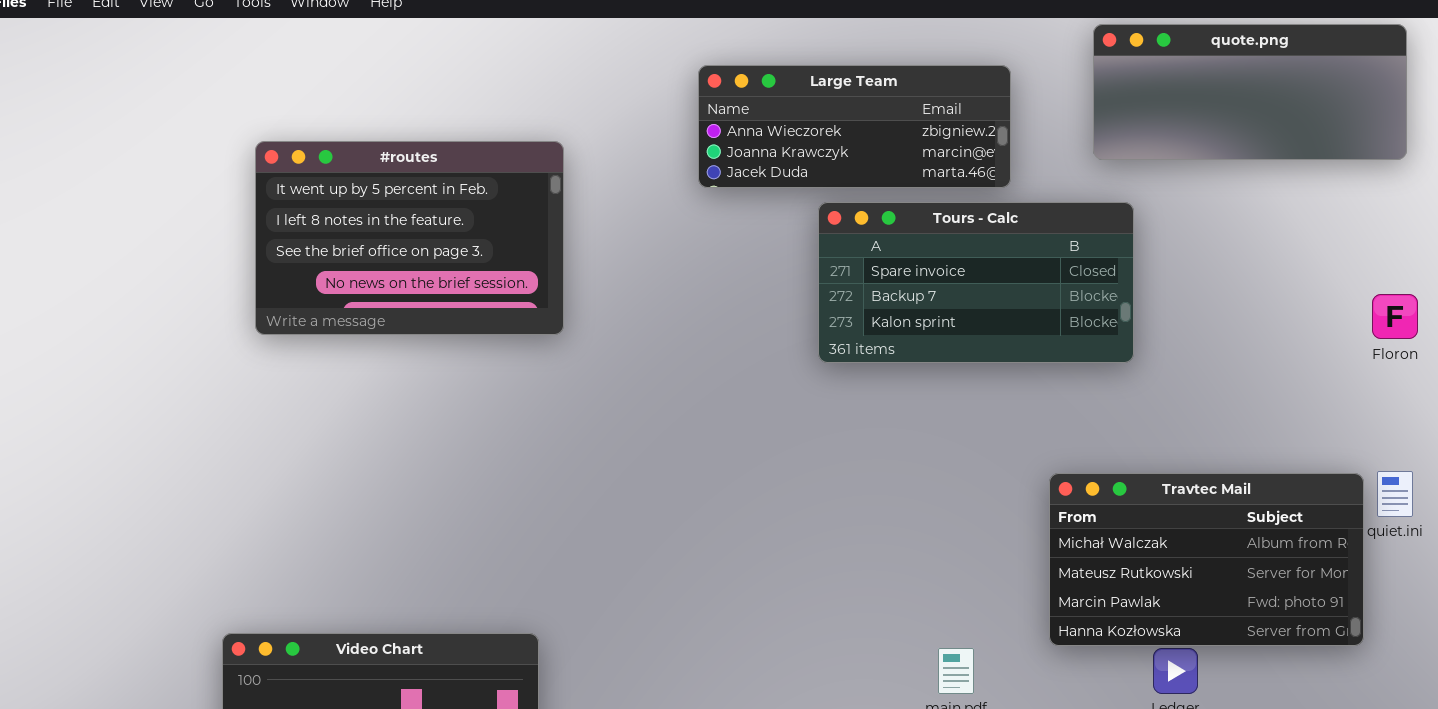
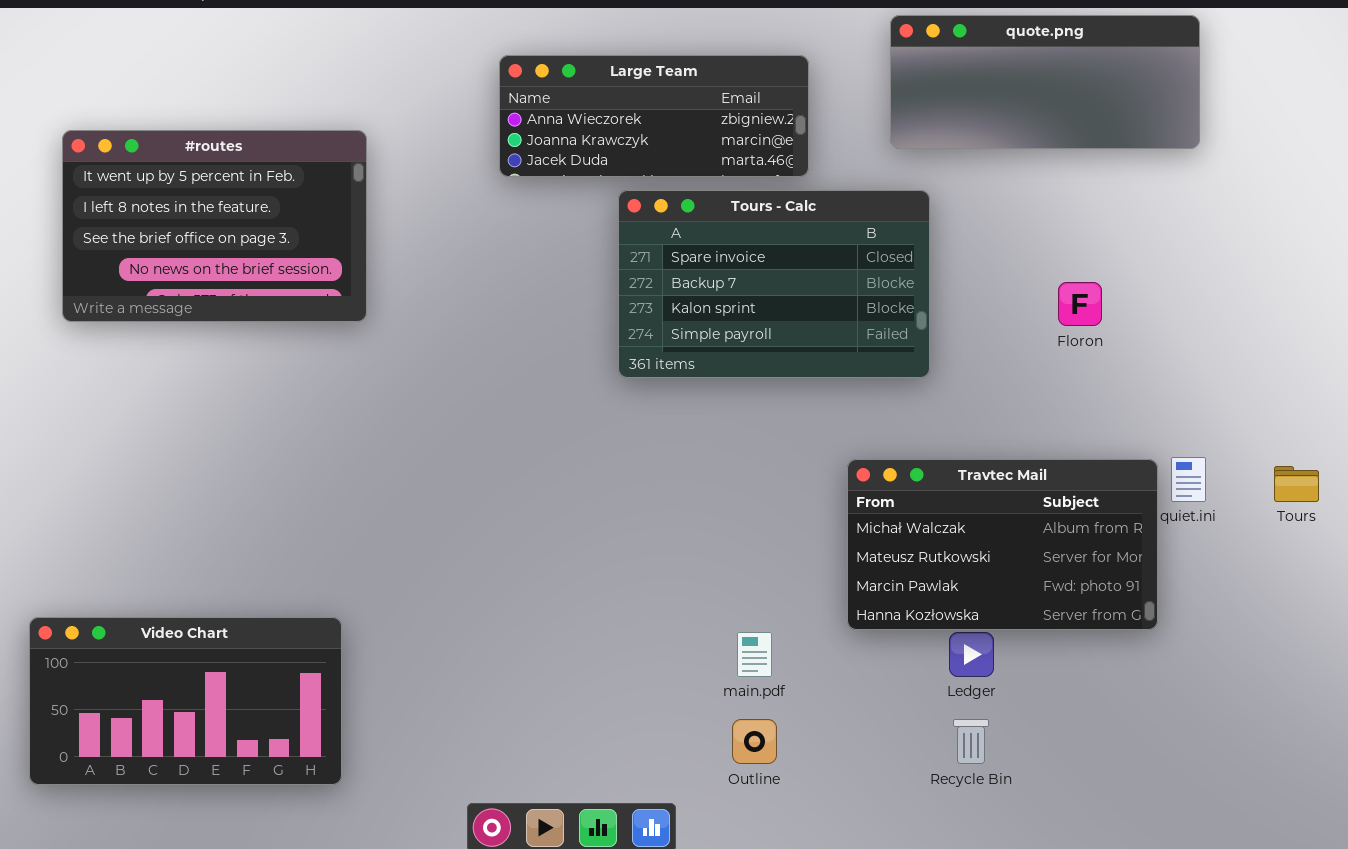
Tours - Calc: [818,202,1134,363] -> [618,190,930,378], resized
Floron: [1372,294,1418,339] -> [1058,282,1102,326], moved

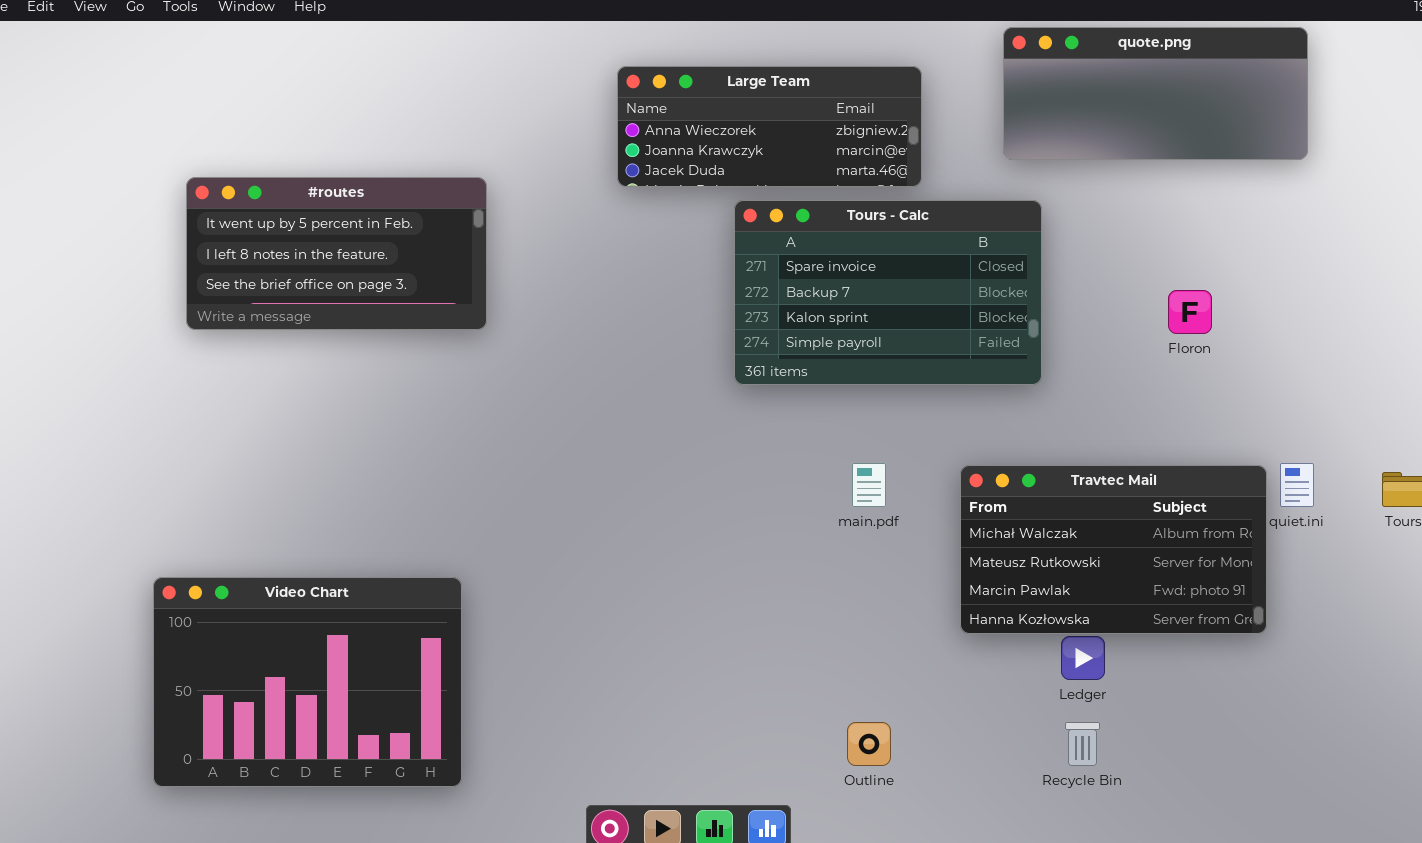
#routes: [62,130,367,322] -> [186,177,487,330], resized
Video Chart: [29,617,342,785] -> [153,577,462,787], resized
main.pdf: [737,632,772,677] -> [852,463,886,507], moved

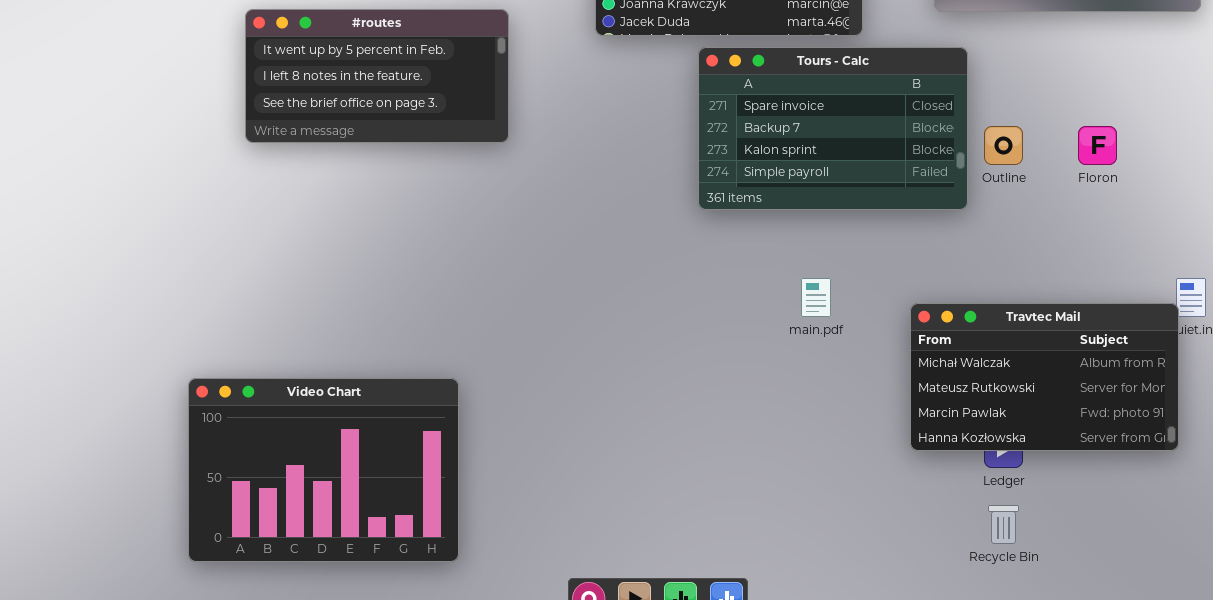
#routes: [186,177,487,330] -> [245,9,509,143], moved
Travtec Mail: [960,465,1267,634] -> [910,303,1179,451], moved
Outline: [847,722,891,766] -> [984,126,1023,165], moved

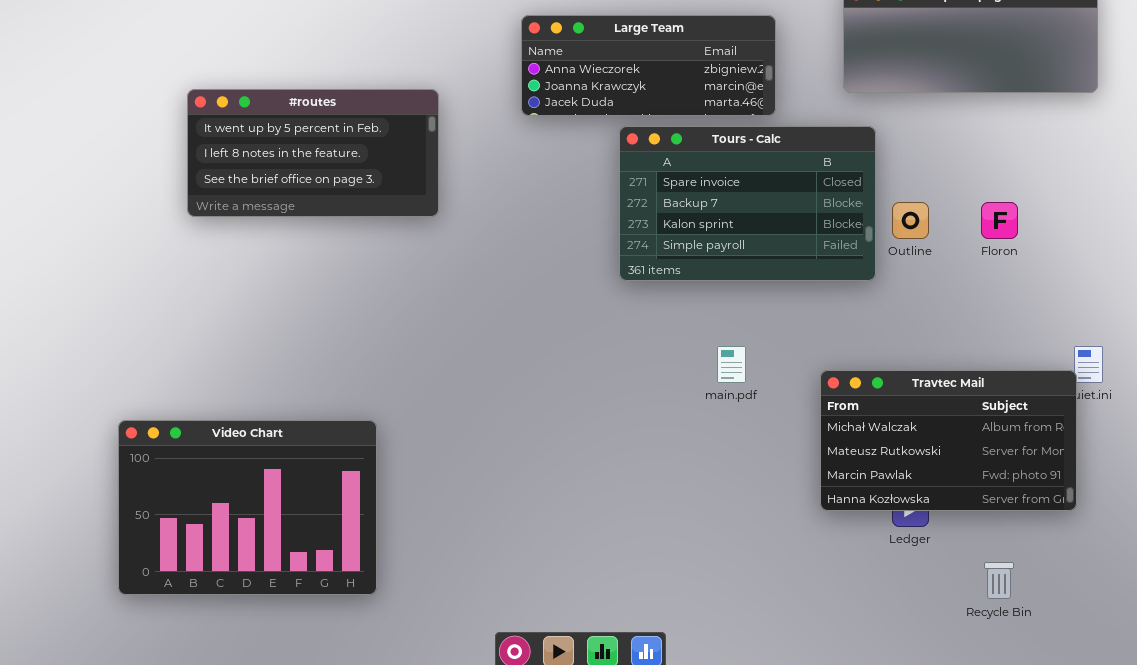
Video Chart: [188,378,459,562] -> [118,420,377,595], moved
Recycle Bin: [988,505,1019,544] -> [984,562,1014,599], moved

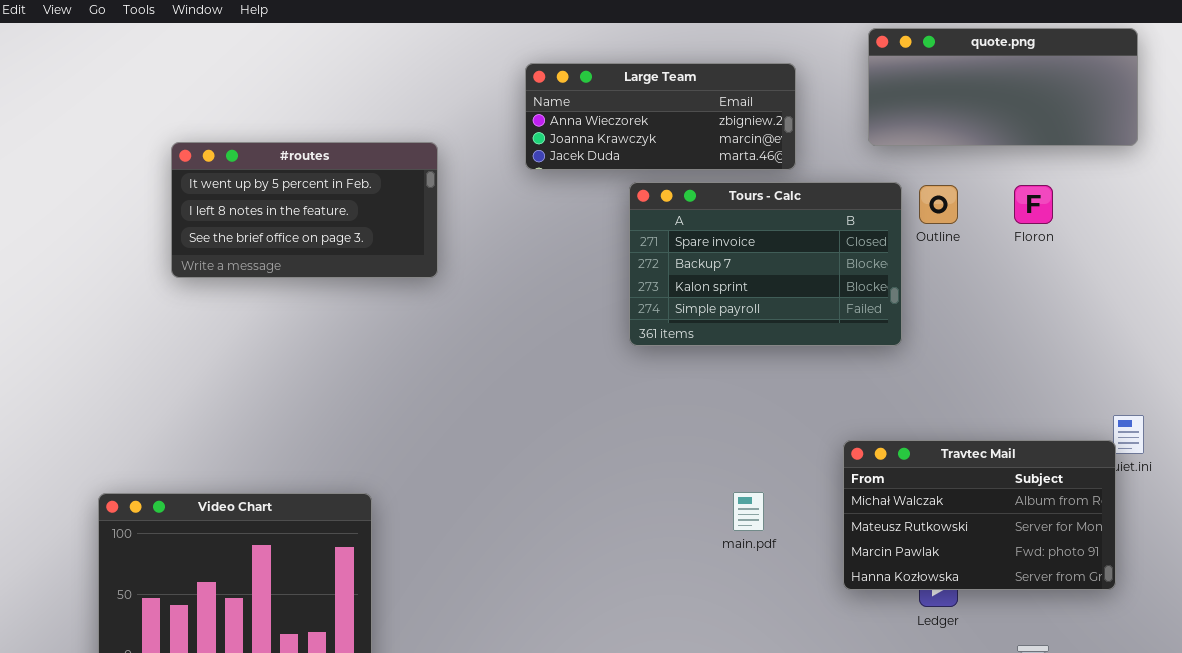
Outline: [892,202,929,239] -> [919,185,958,224], moved
Floron: [981,202,1018,239] -> [1014,185,1053,224], moved
main.pdf: [717,346,746,383] -> [733,492,764,531], moved

